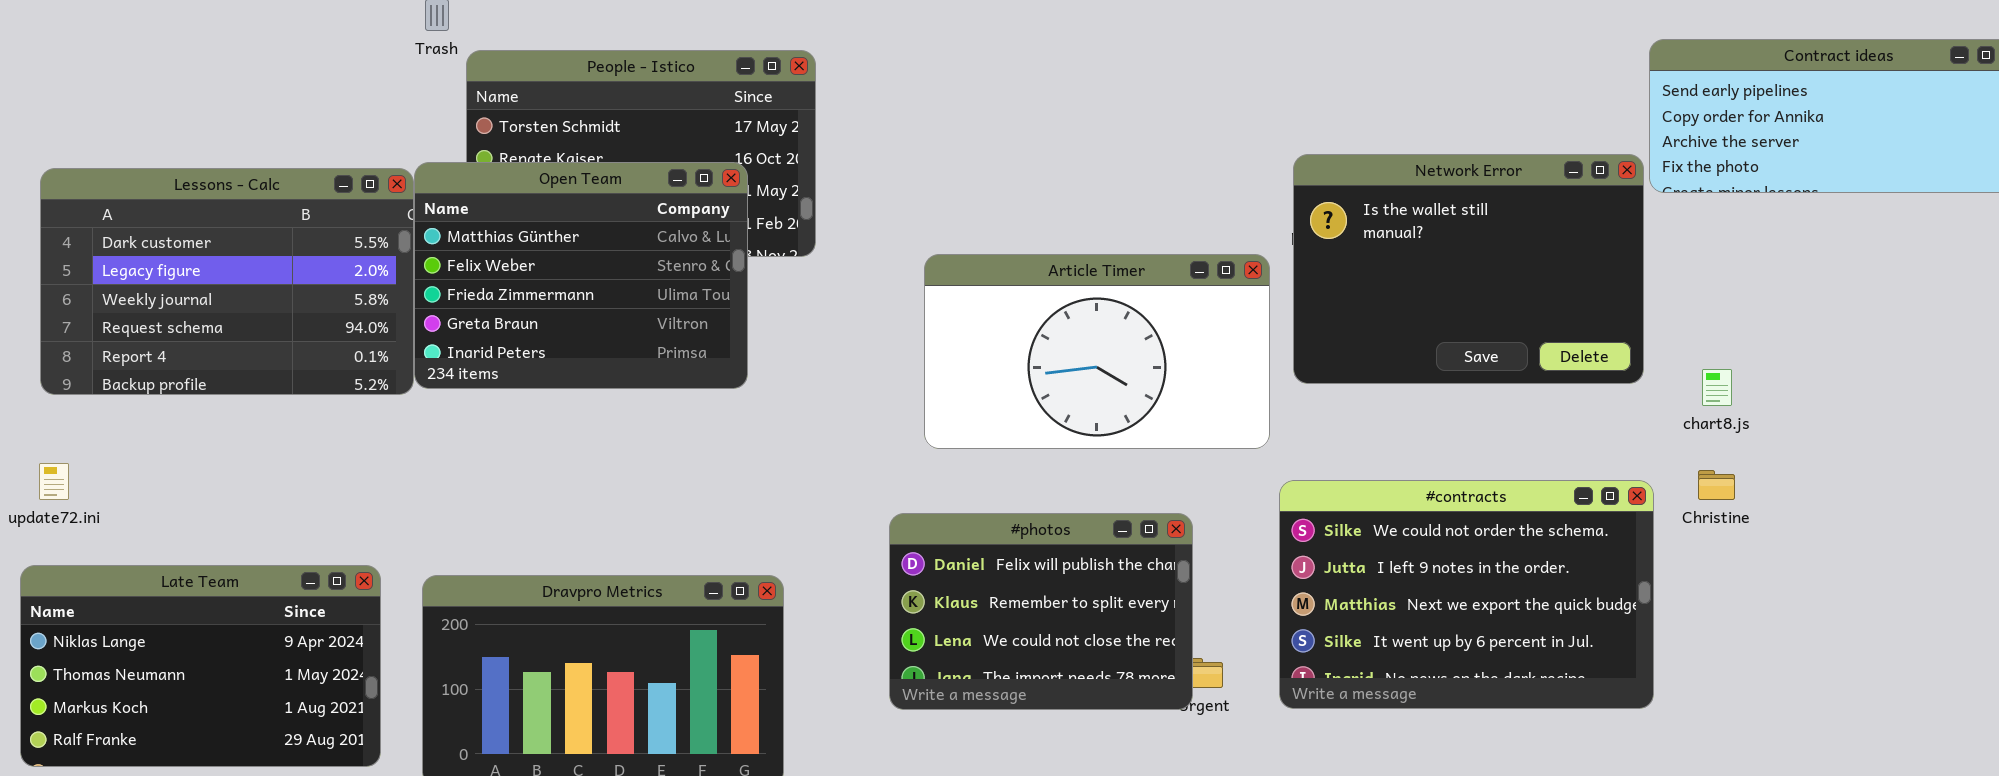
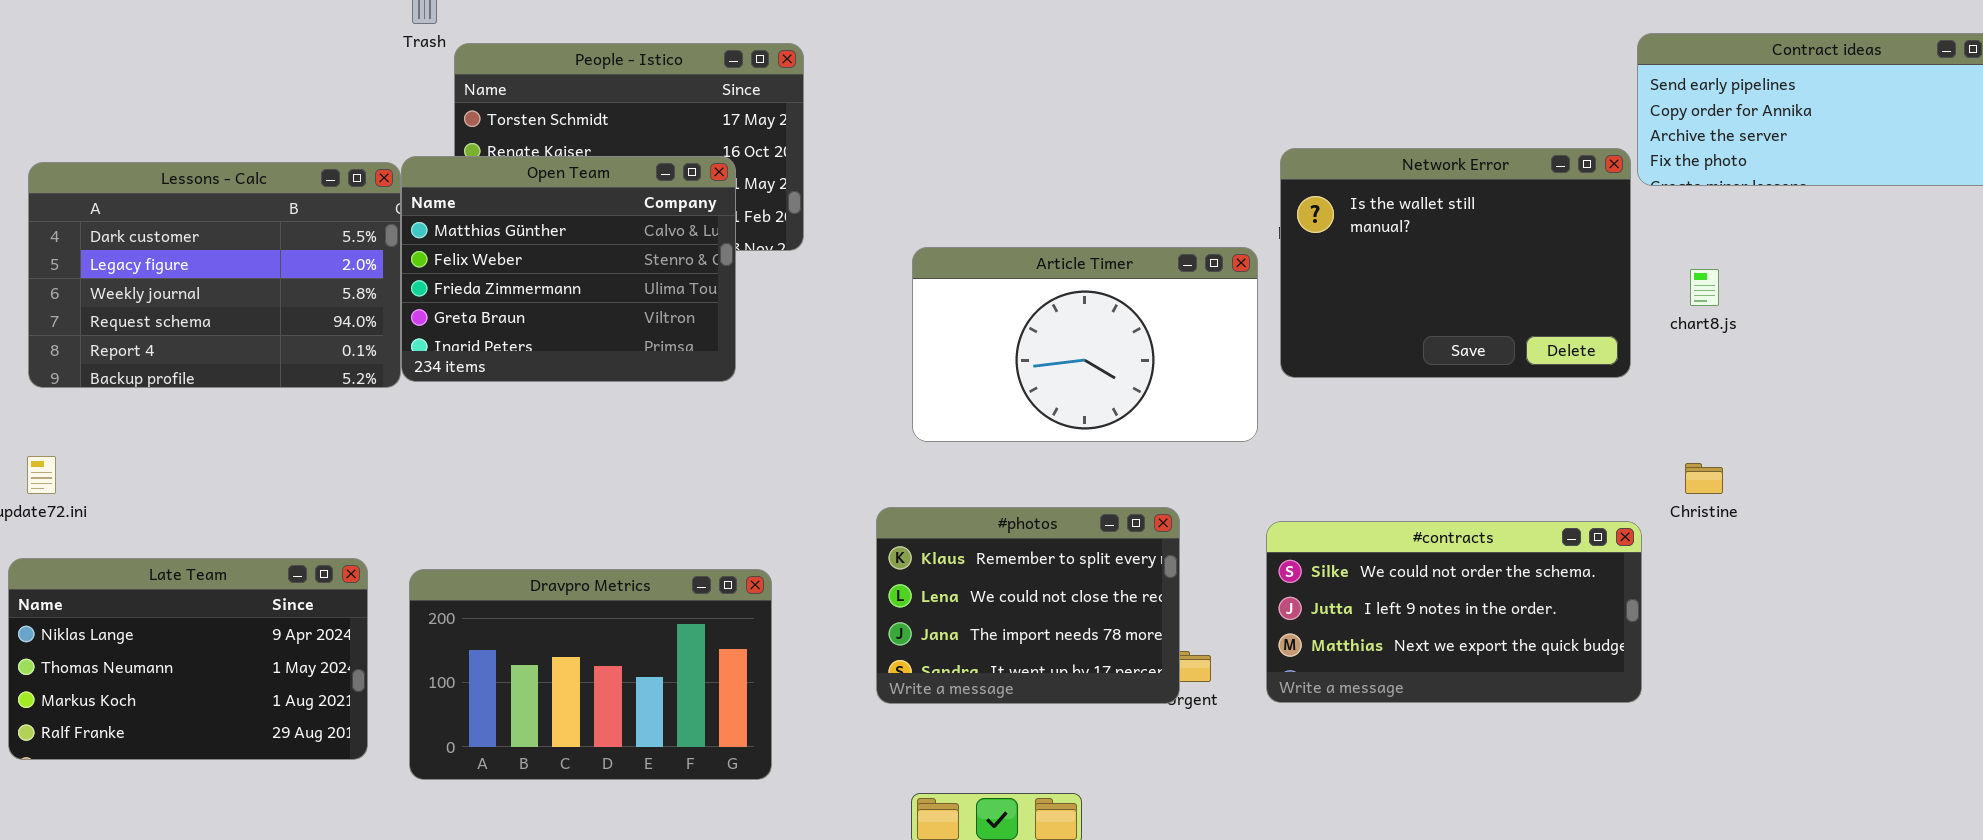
chart8.js: [1702,369,1732,406] -> [1690,269,1719,306], moved
#contracts: [1279,480,1654,709] -> [1266,521,1642,703], resized
#photos: [889,513,1193,710] -> [876,507,1180,704], scrolled down 1 row

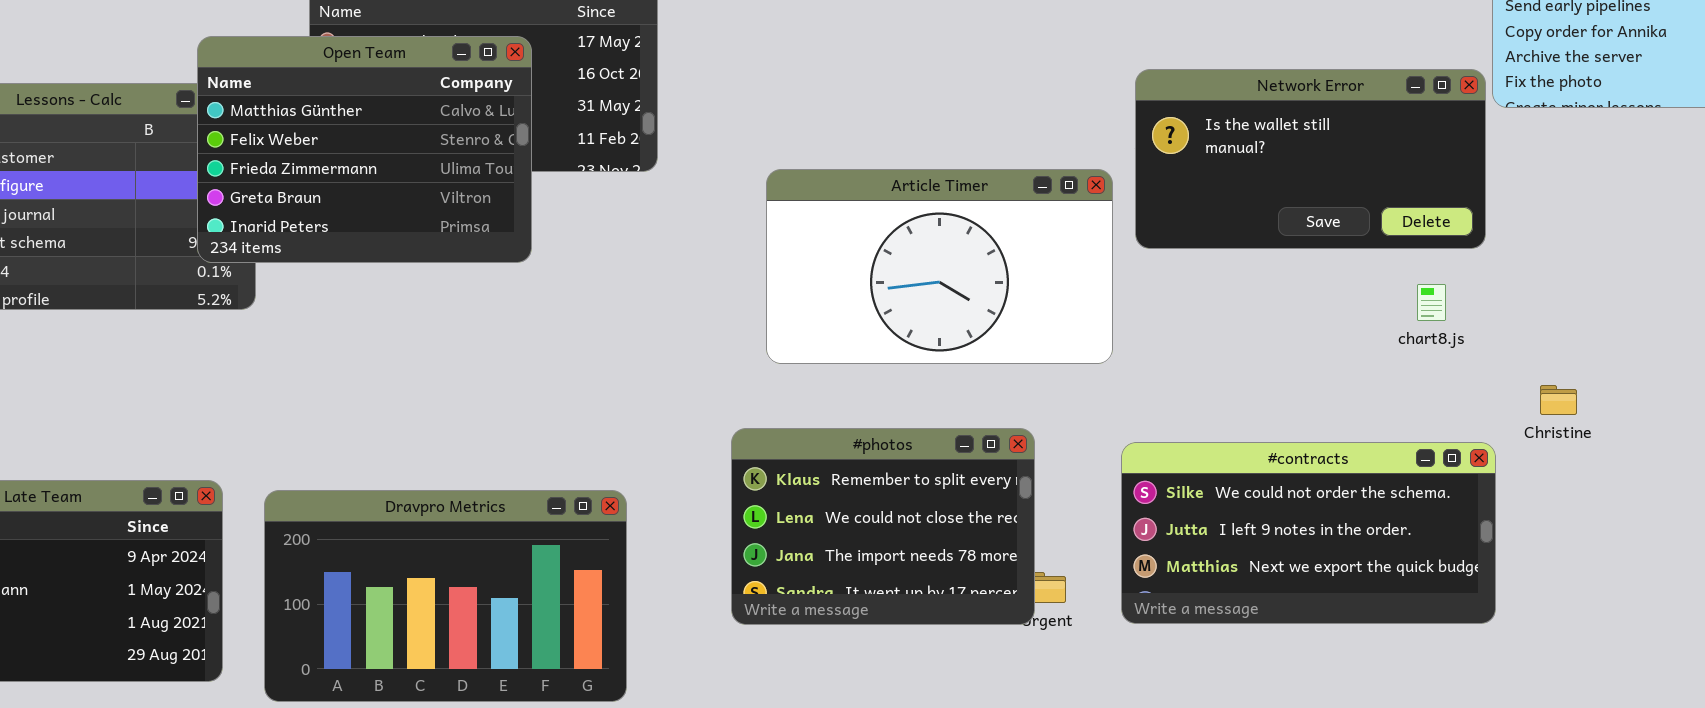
Network Error: [1280,148,1631,378] -> [1135,69,1486,249], resized
Open Team: [401,156,736,382] -> [197,36,532,263], moved
chart8.js: [1690,269,1719,306] -> [1417,284,1446,321], moved

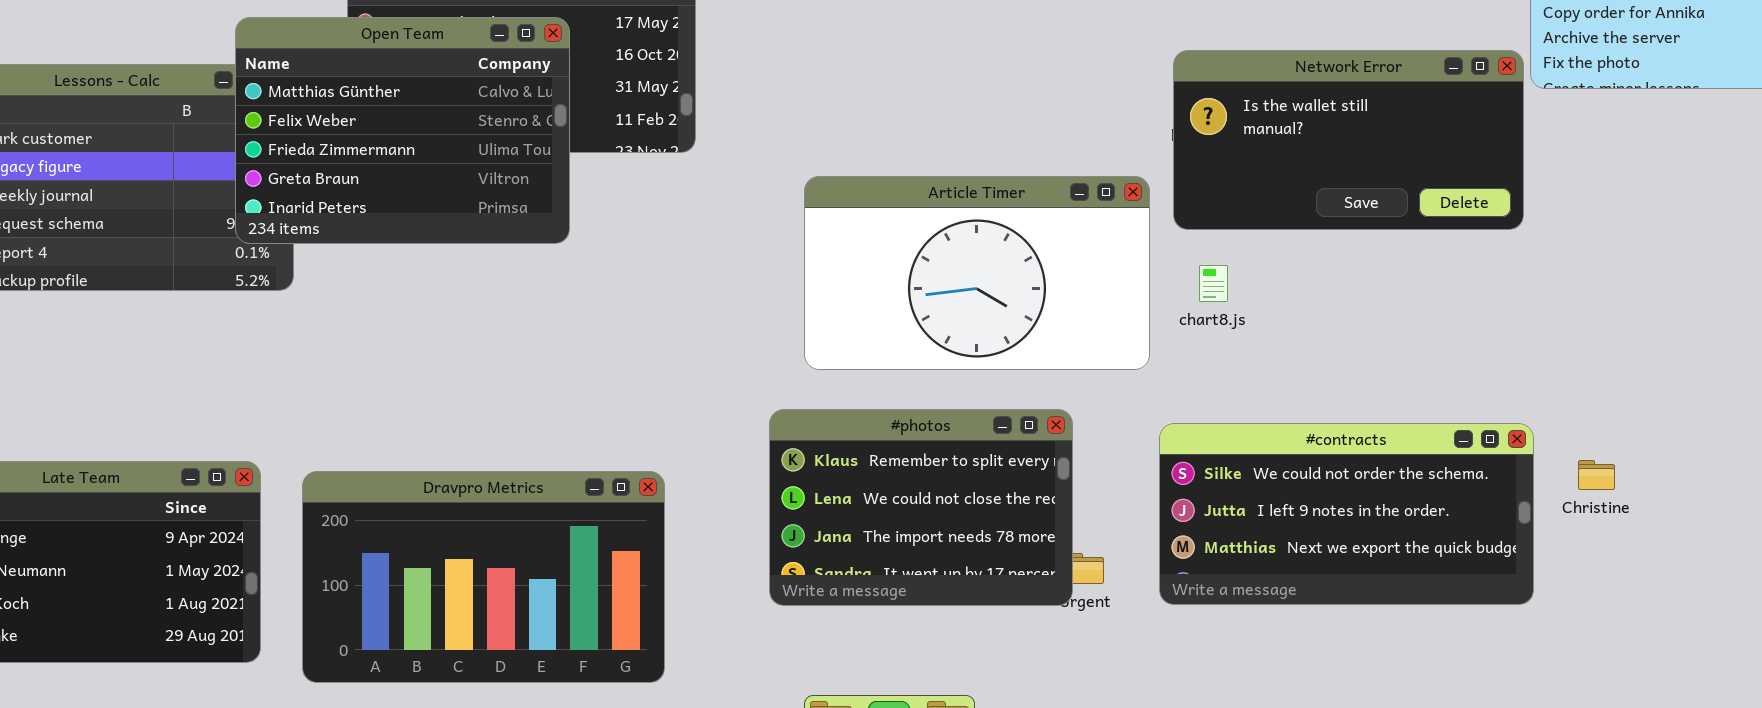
Article Timer: [766,169,1113,364] -> [804,176,1150,370], moved
chart8.js: [1417,284,1446,321] -> [1199,265,1228,302], moved
Christine: [1540,385,1577,415] -> [1578,460,1615,490], moved

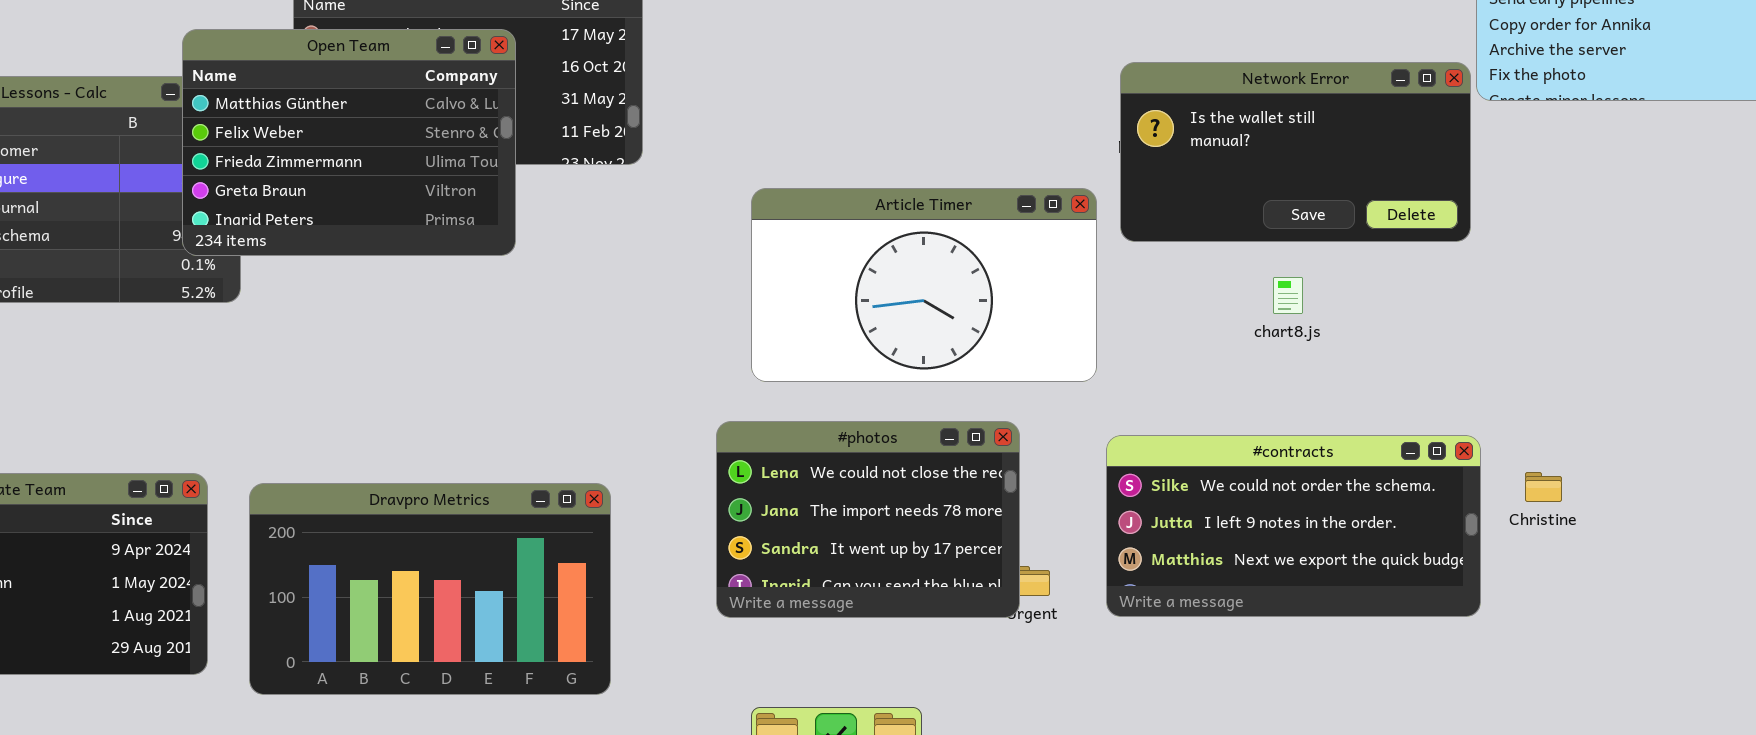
chart8.js: [1199,265,1228,302] -> [1273,277,1303,314], moved
#photos: [769,409,1073,606] -> [716,421,1020,618], scrolled down 1 row

